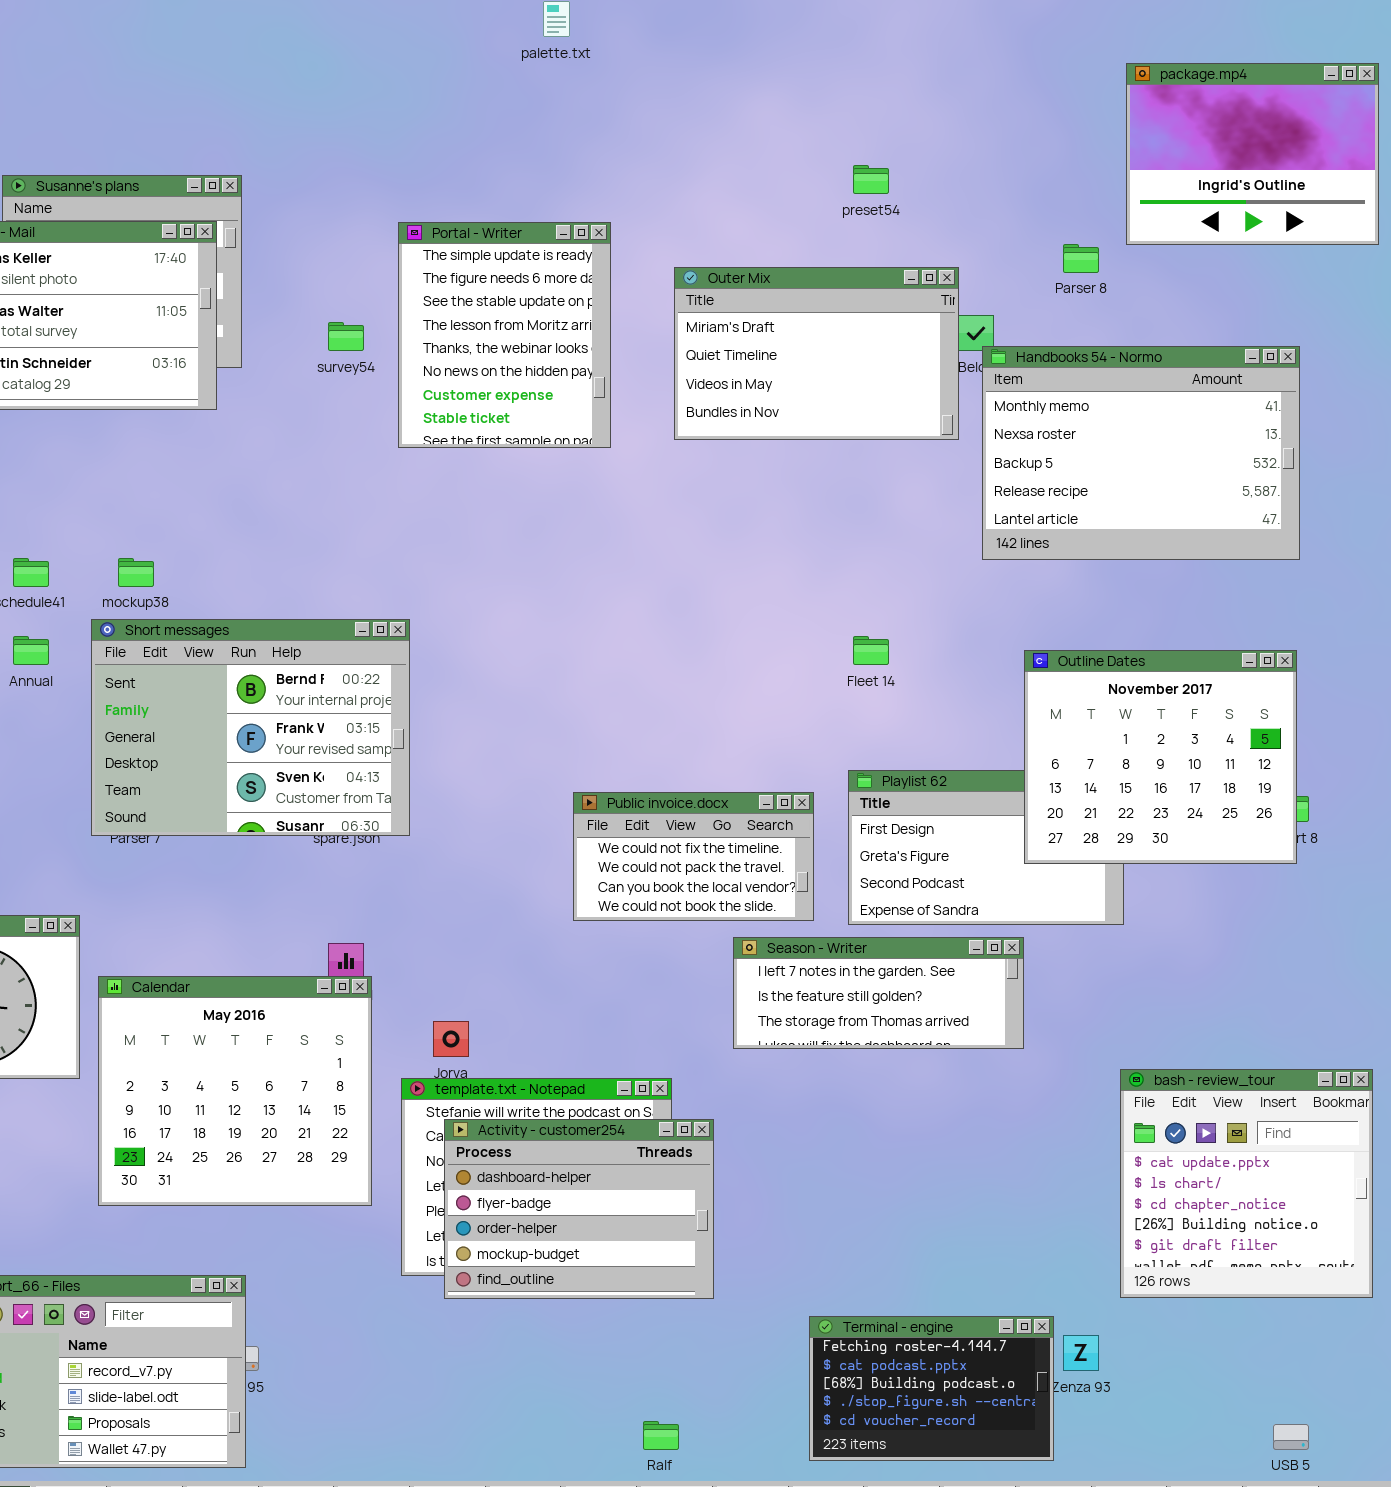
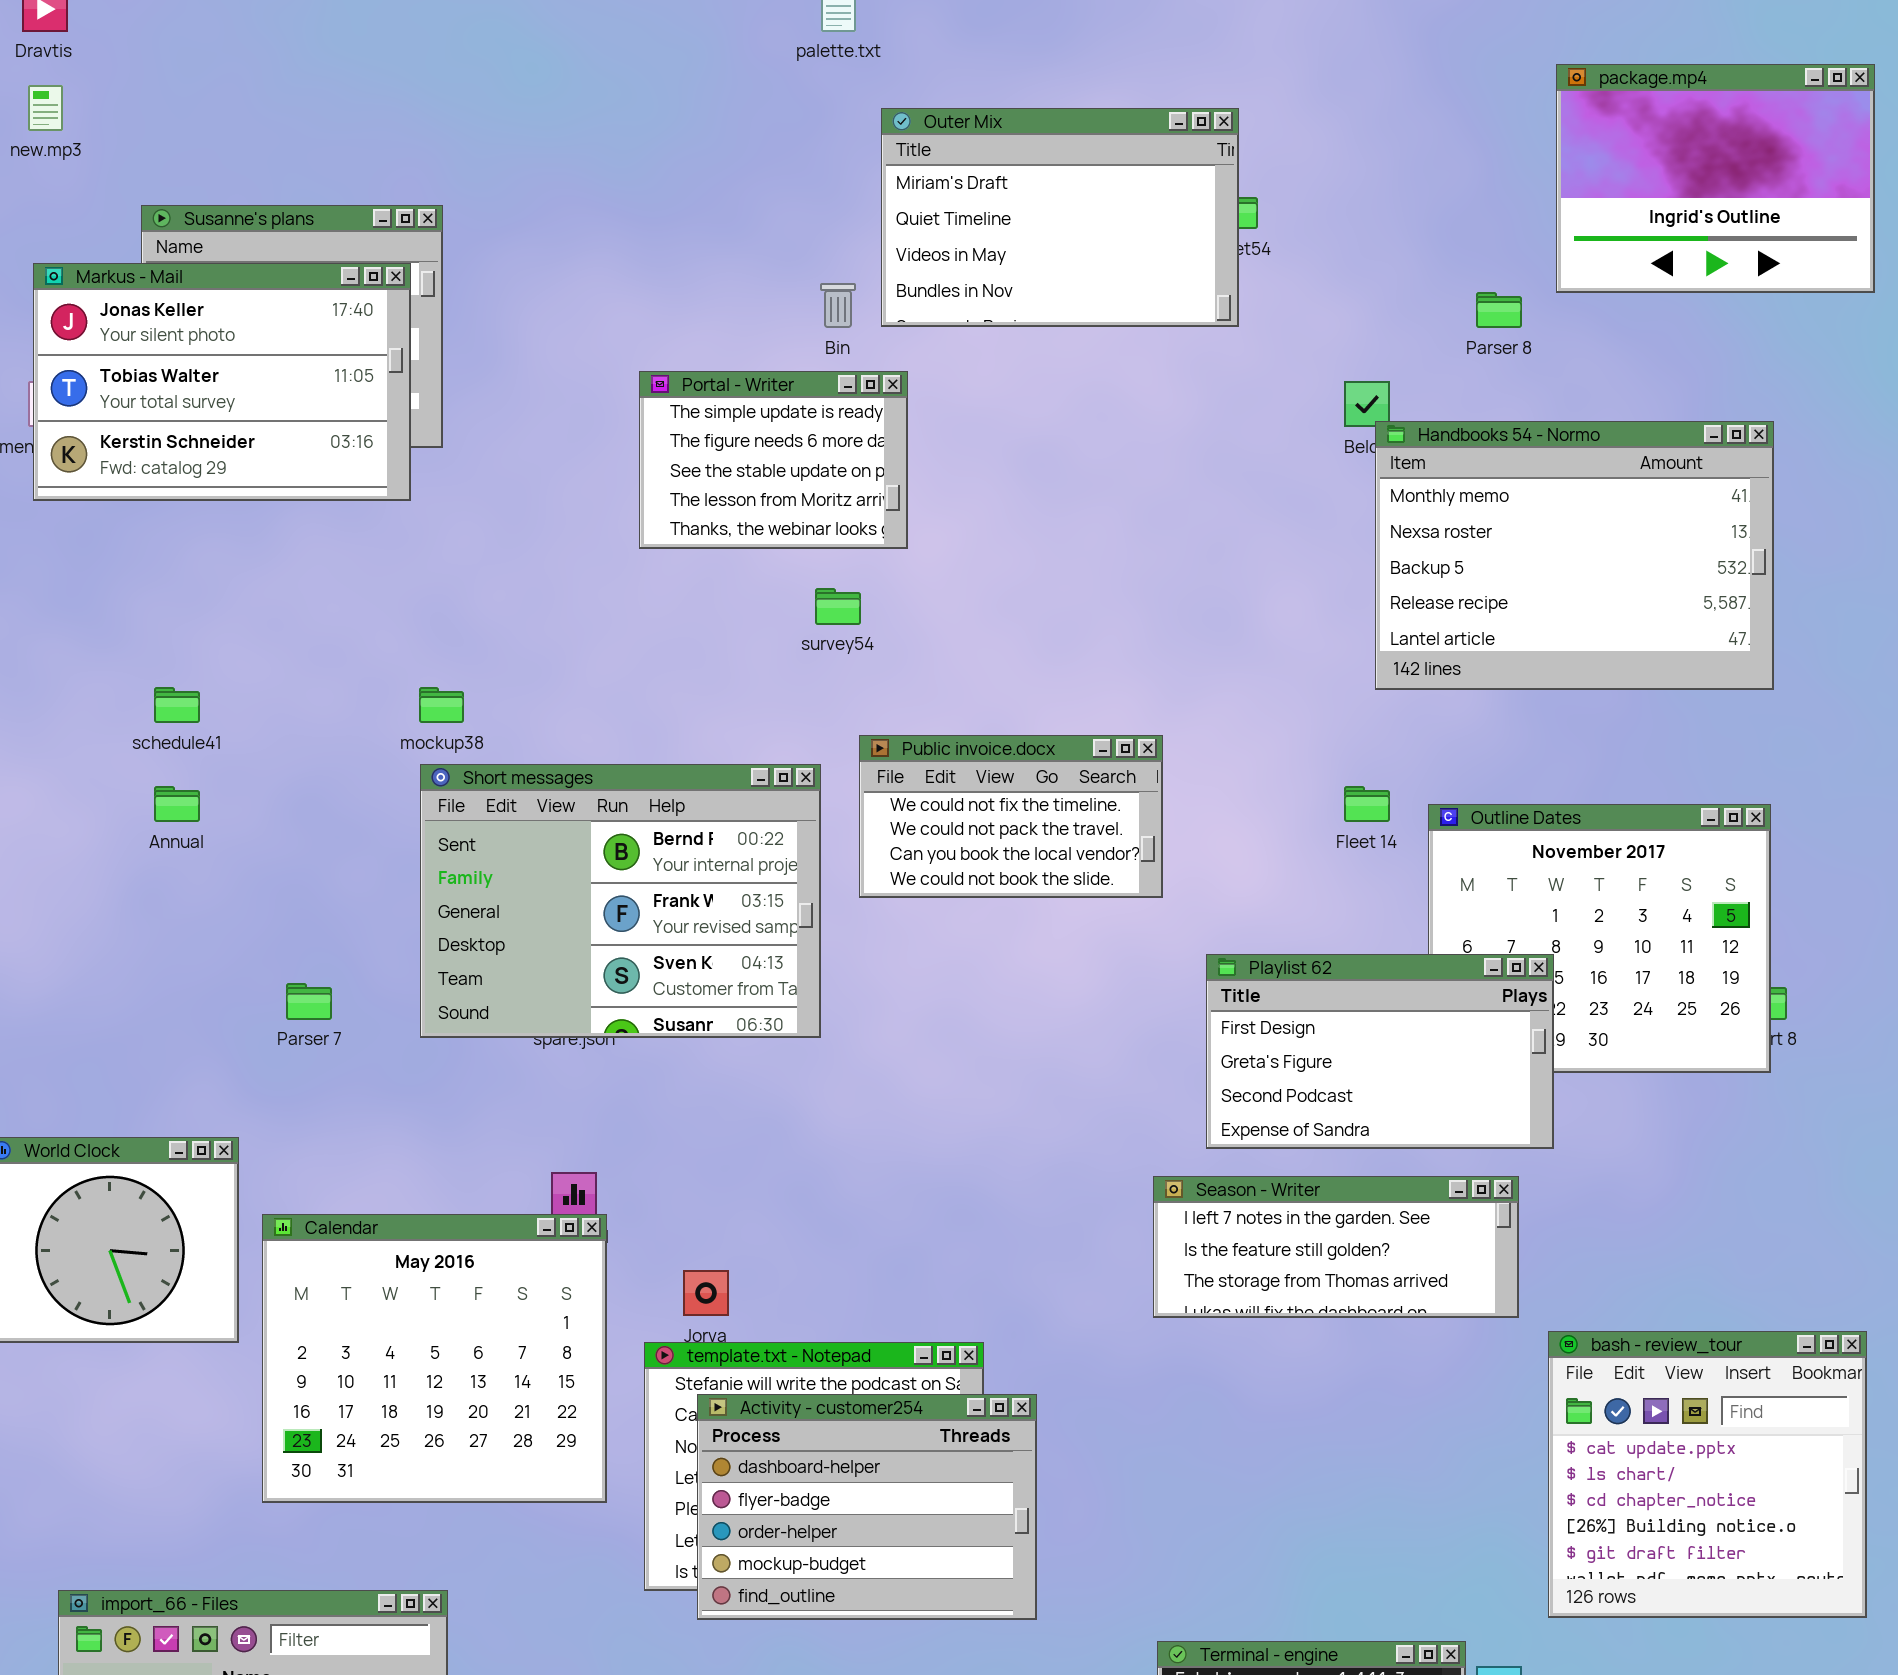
Portal - Writer: [398,222,611,448] -> [639,371,908,549], resized
Outer Mix: [674,267,959,440] -> [881,108,1239,327], moved
survey54: [328,322,364,351] -> [815,588,861,625], moved
mockup38: [118,558,154,587] -> [419,687,464,723], moved
Short messages: [91,619,410,836] -> [420,764,821,1038], moved
Fleet 14: [853,636,889,665] -> [1344,786,1390,822], moved
Playlist 62: [848,770,1124,925] -> [1206,954,1554,1149], raised
Public invoice.docx: [573,792,814,921] -> [859,735,1163,898], moved
Season - Writer: [733,937,1024,1049] -> [1153,1176,1519,1318], moved

